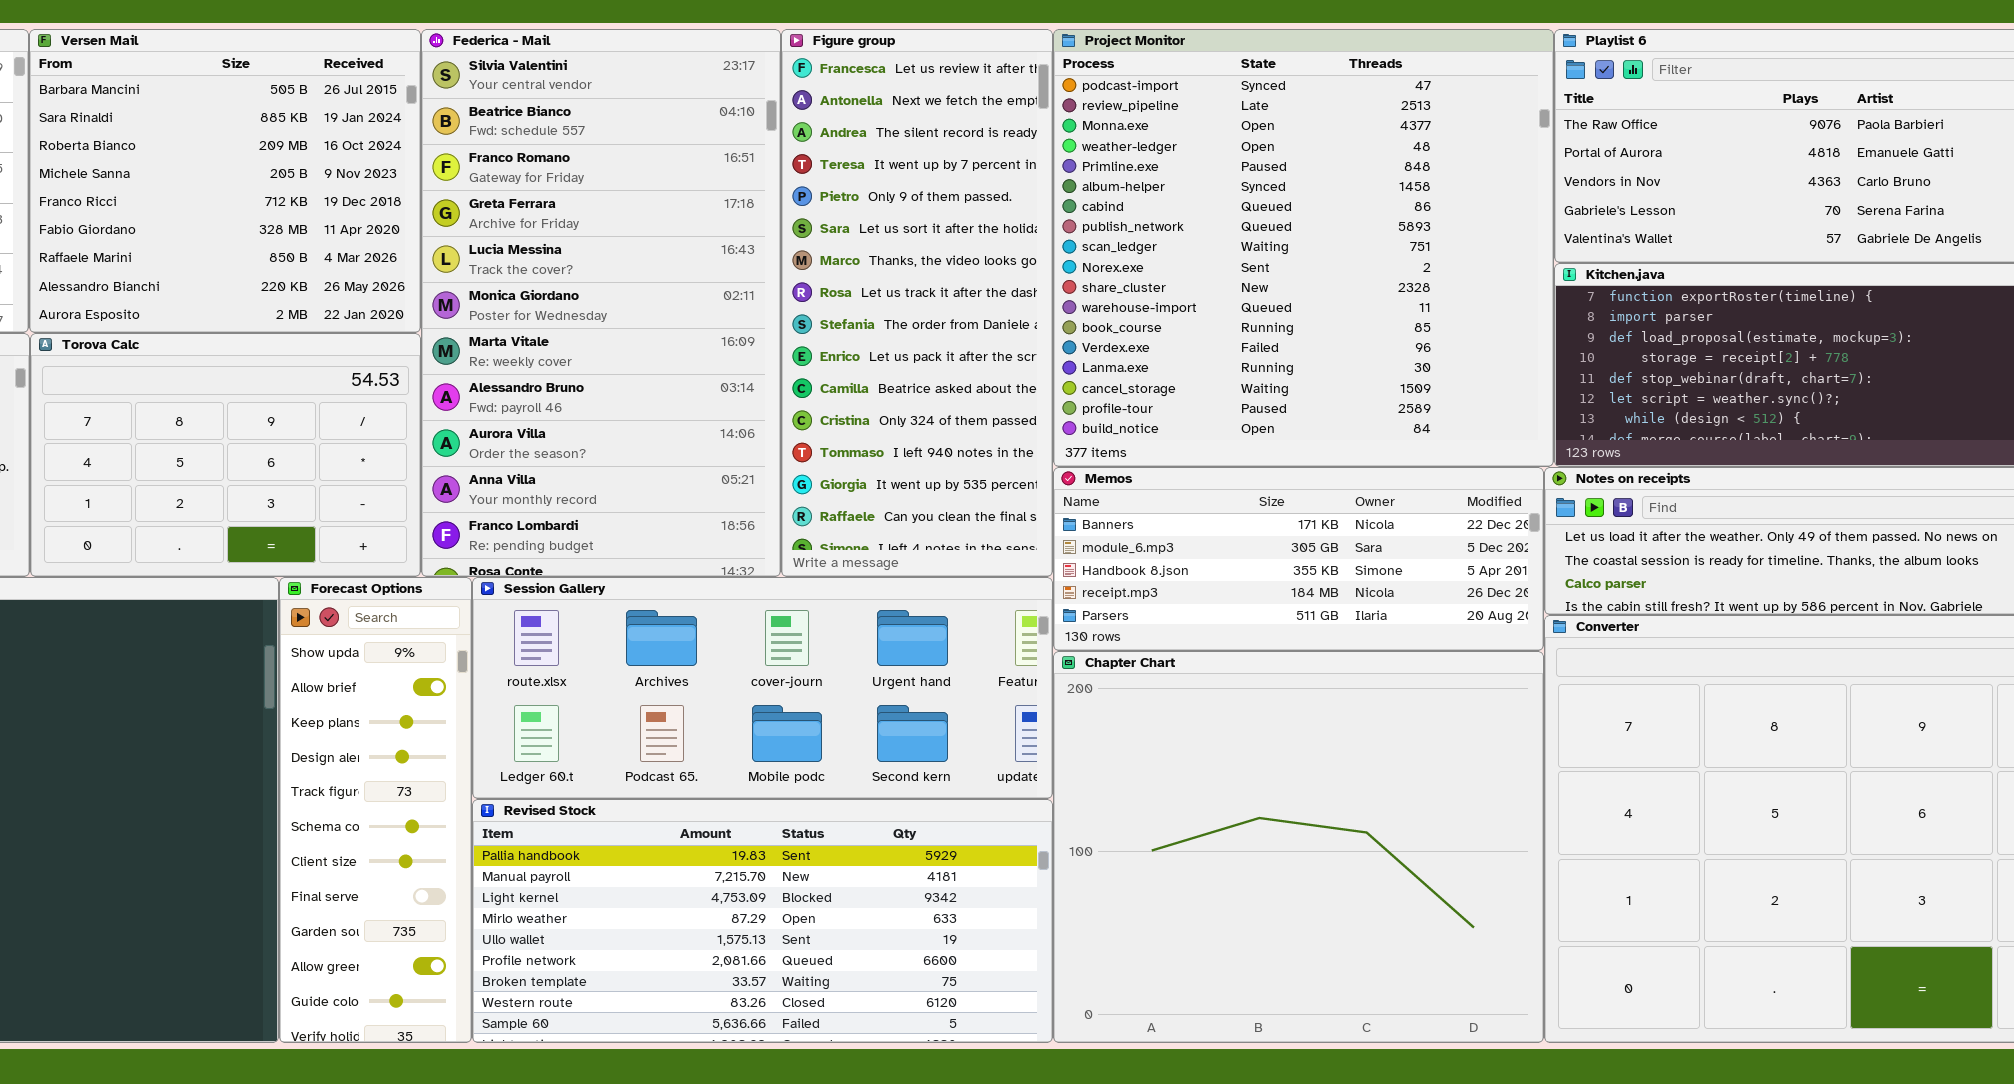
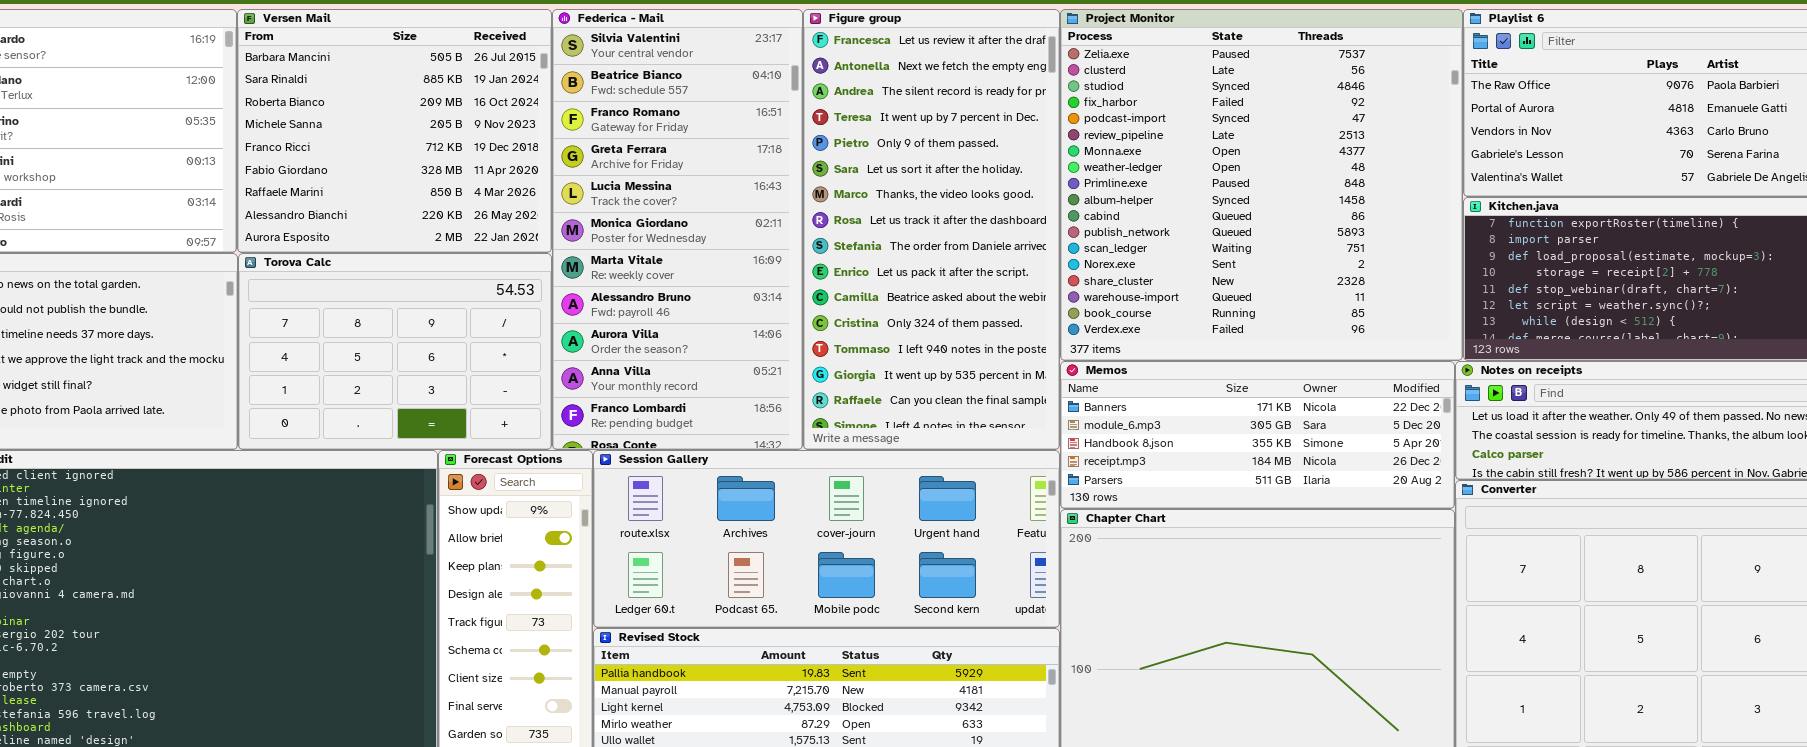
Federica - Mail: [421,29,781,577] -> [552,9,803,450], resized
Figure group: [781,29,1053,577] -> [803,9,1060,450], resized
Project Monitor: [1053,29,1554,467] -> [1060,9,1463,361], scrolled up 4 rows

